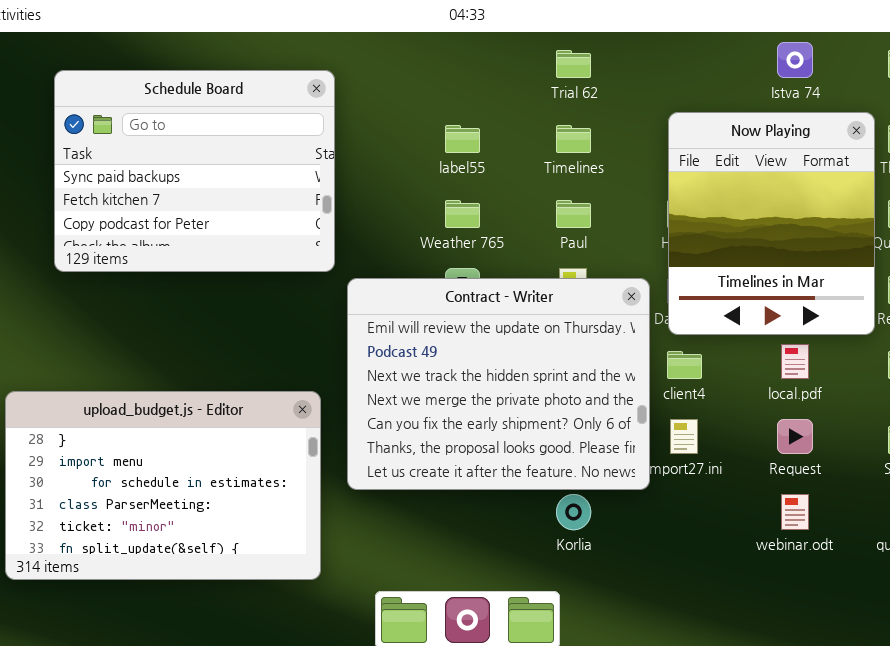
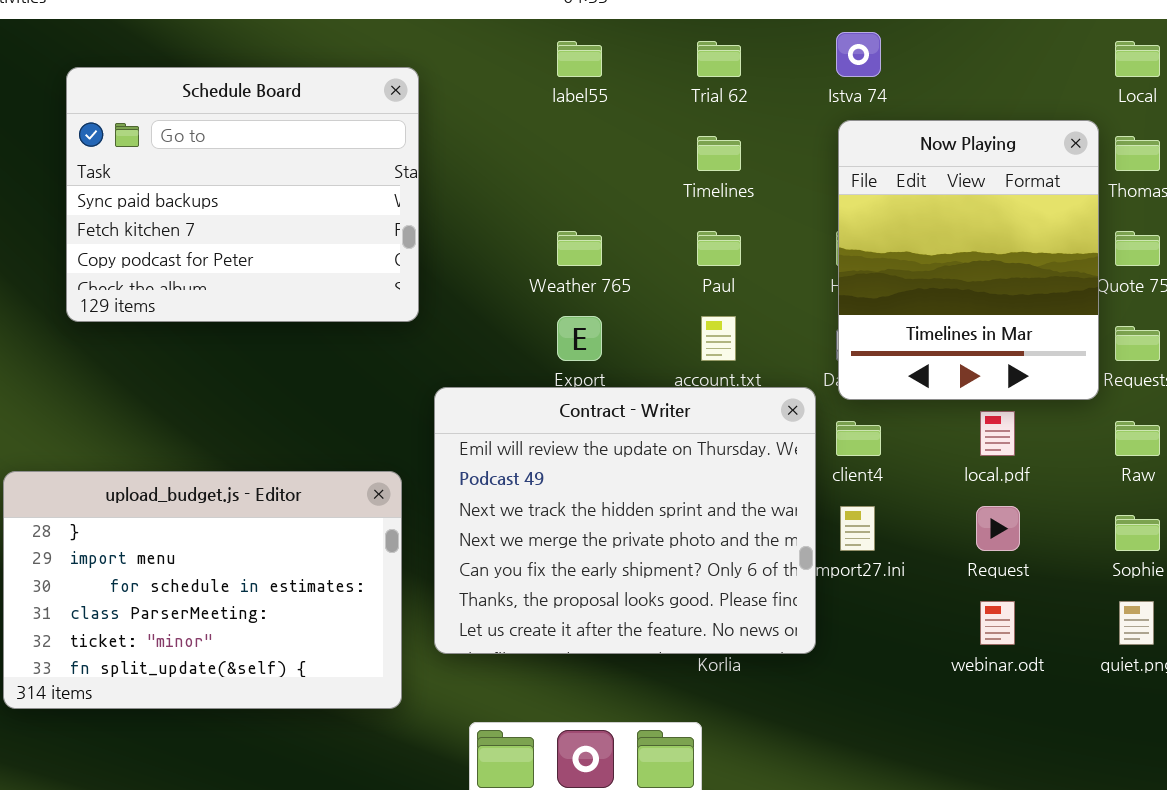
Istva 74: [777,42,813,78] -> [836,32,881,77], moved
label55: [445,125,480,153] -> [557,41,602,77], moved
Contract - Writer: [347,278,650,490] -> [434,387,816,654], moved

